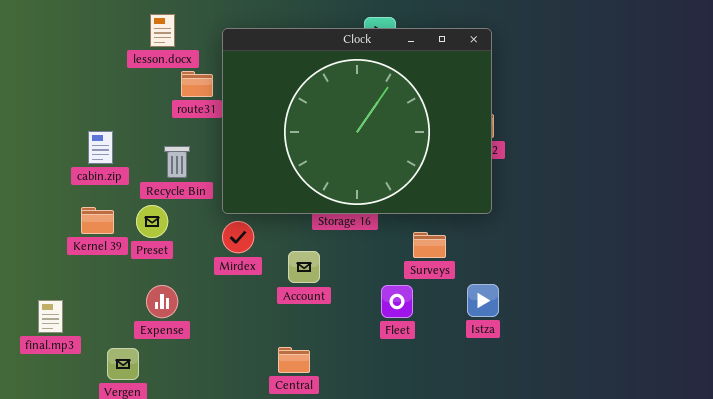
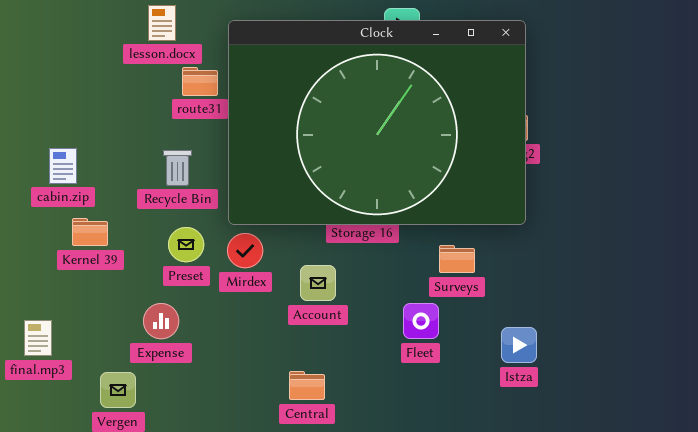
cabin.zip: [88,131,113,164] -> [49,148,77,184], moved
Preset: [136,205,168,238] -> [168,227,204,262], moved
Istza: [467,284,499,317] -> [501,327,537,363], moved

